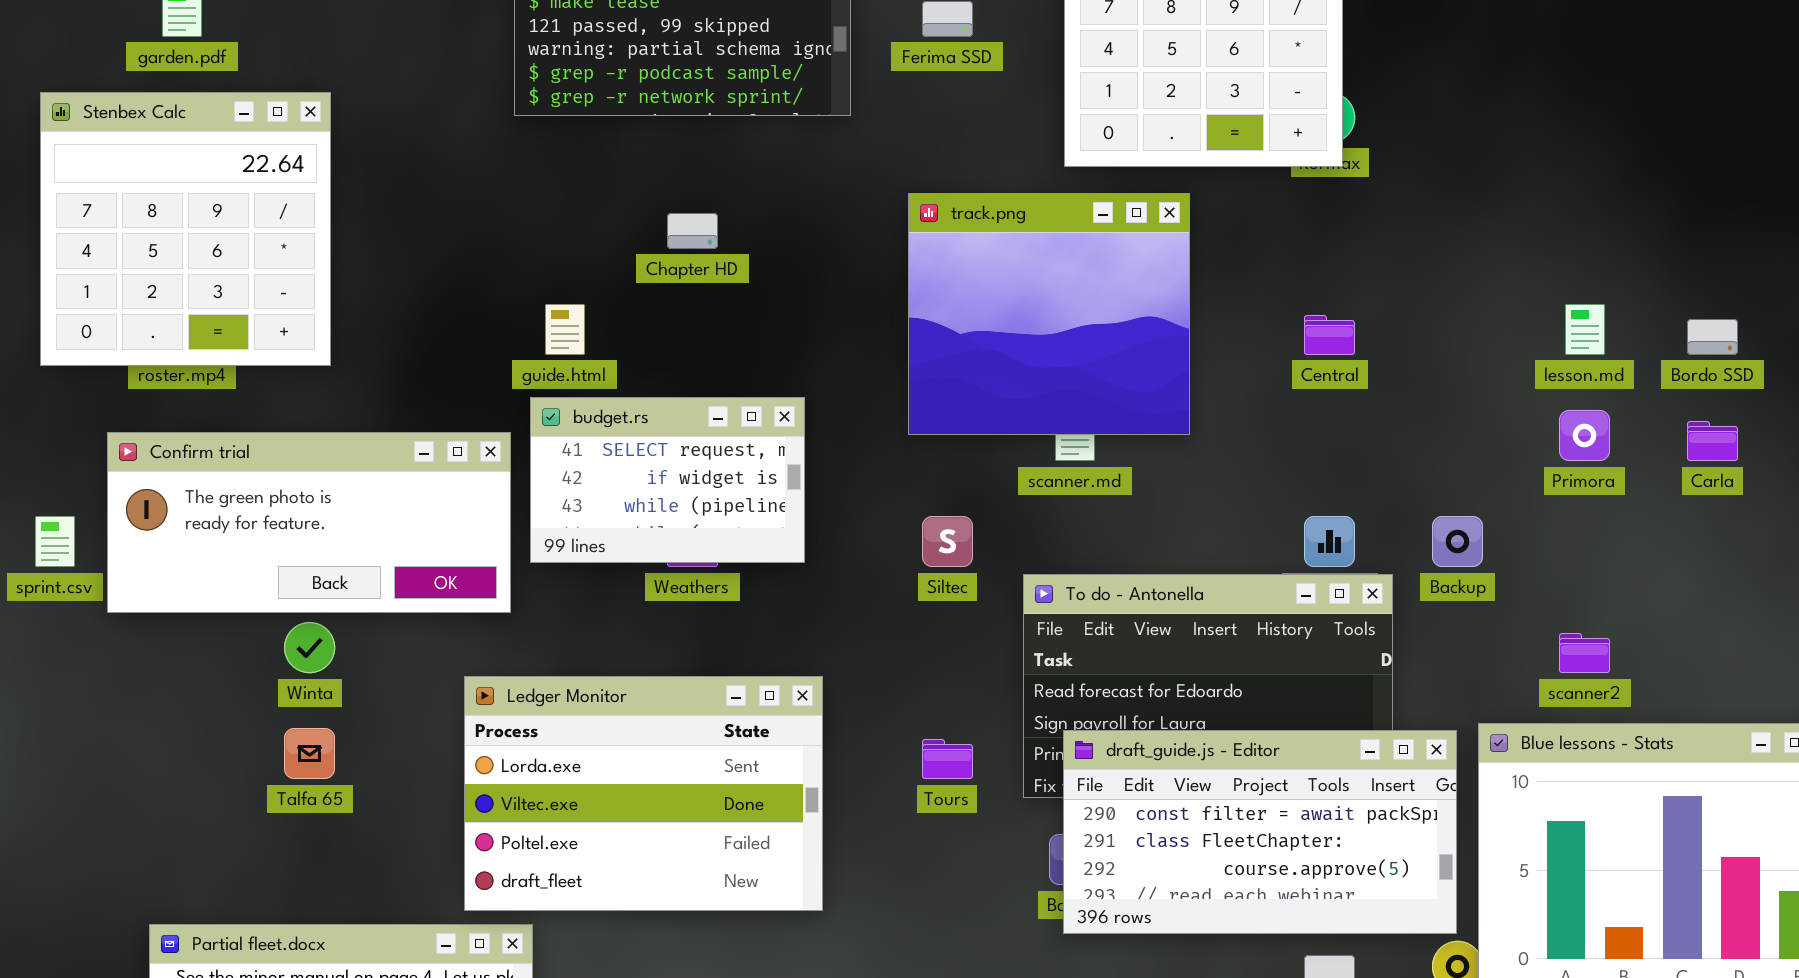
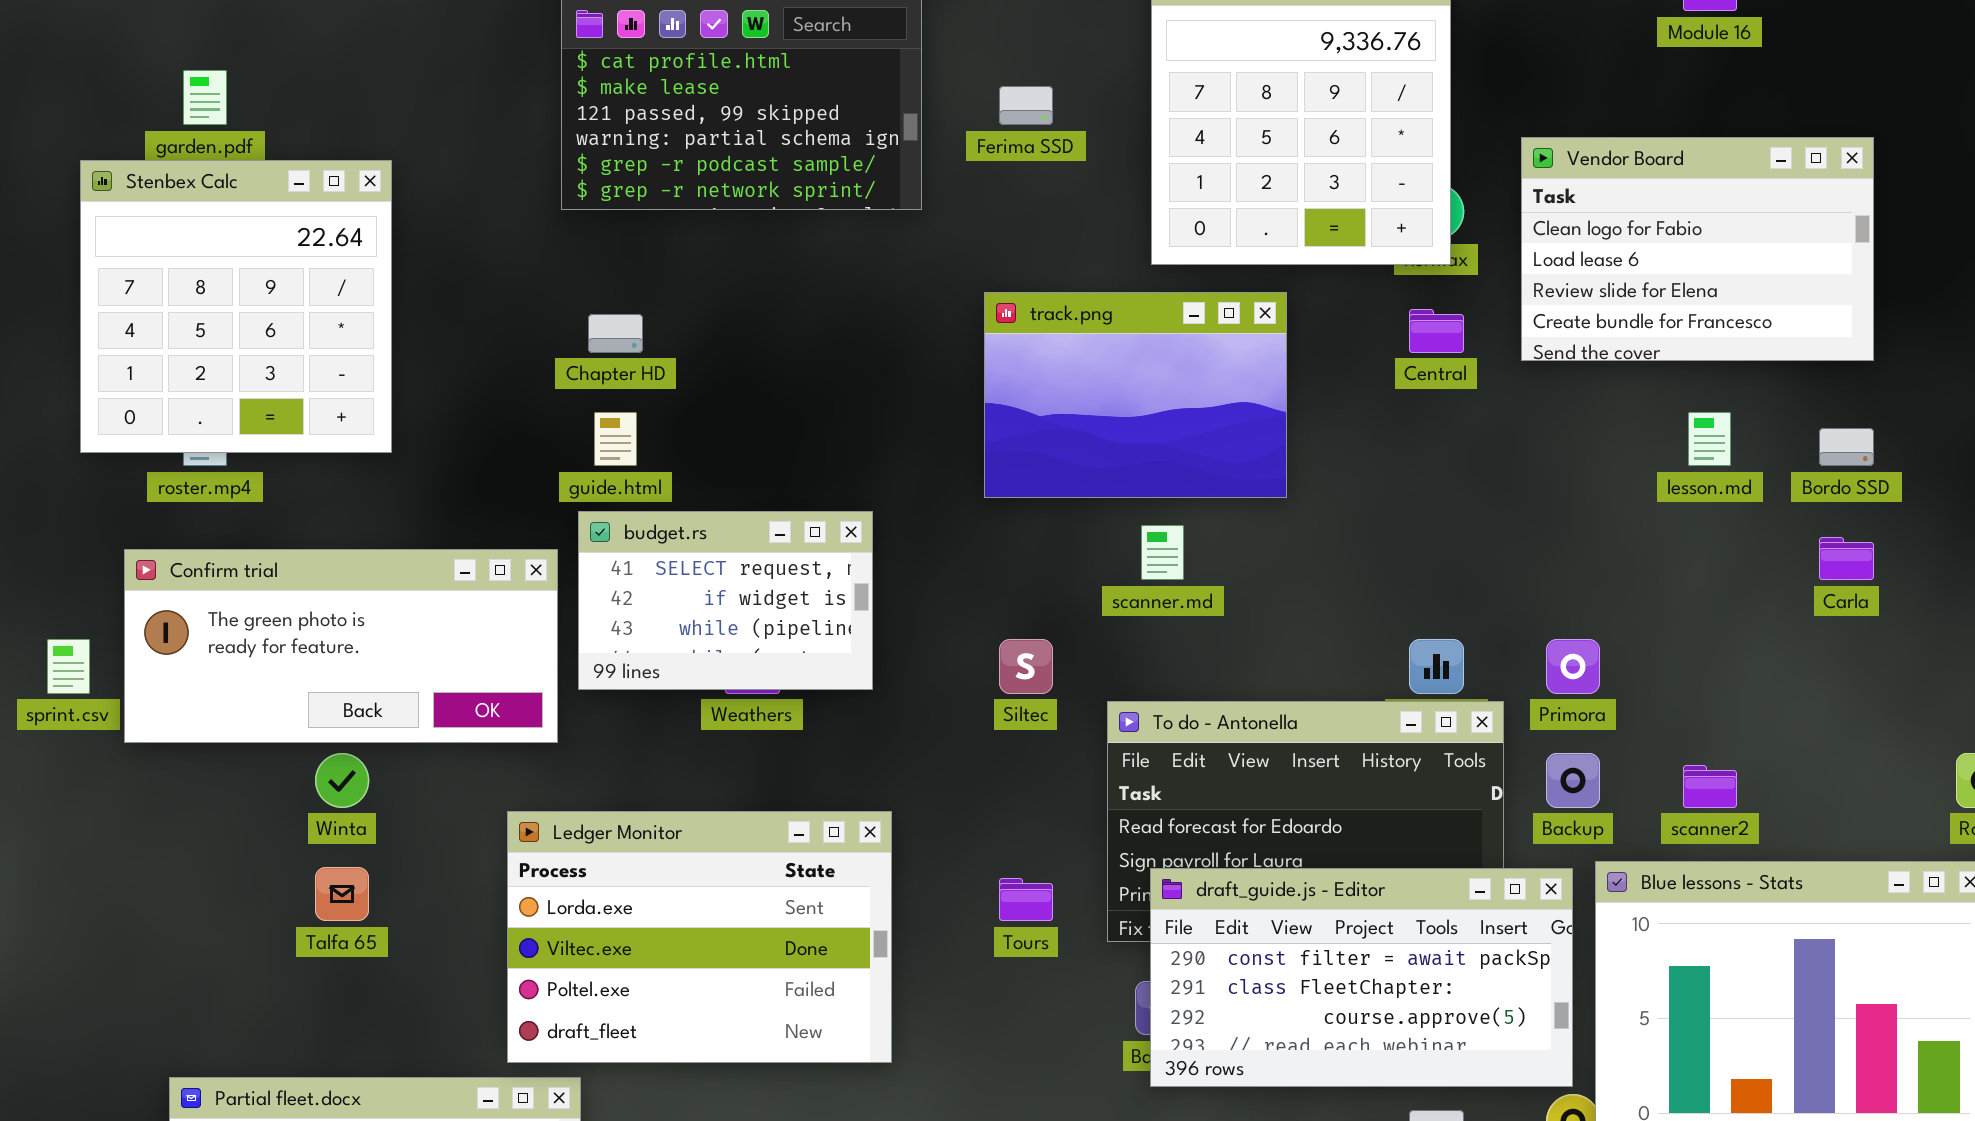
Vendor Board: none -> [1521,137,1874,361], opened
Stenbex Calc: [40,92,331,366] -> [80,160,392,453], moved
track.png: [908,193,1190,435] -> [984,292,1287,498], resized
Chapter HD: [667,213,718,249] -> [588,314,643,353], moved
Central: [1304,315,1355,355] -> [1409,309,1464,353], moved
Primora: [1559,410,1610,461] -> [1546,639,1600,694], moved
Backup: [1432,516,1483,567] -> [1546,753,1600,808], moved

